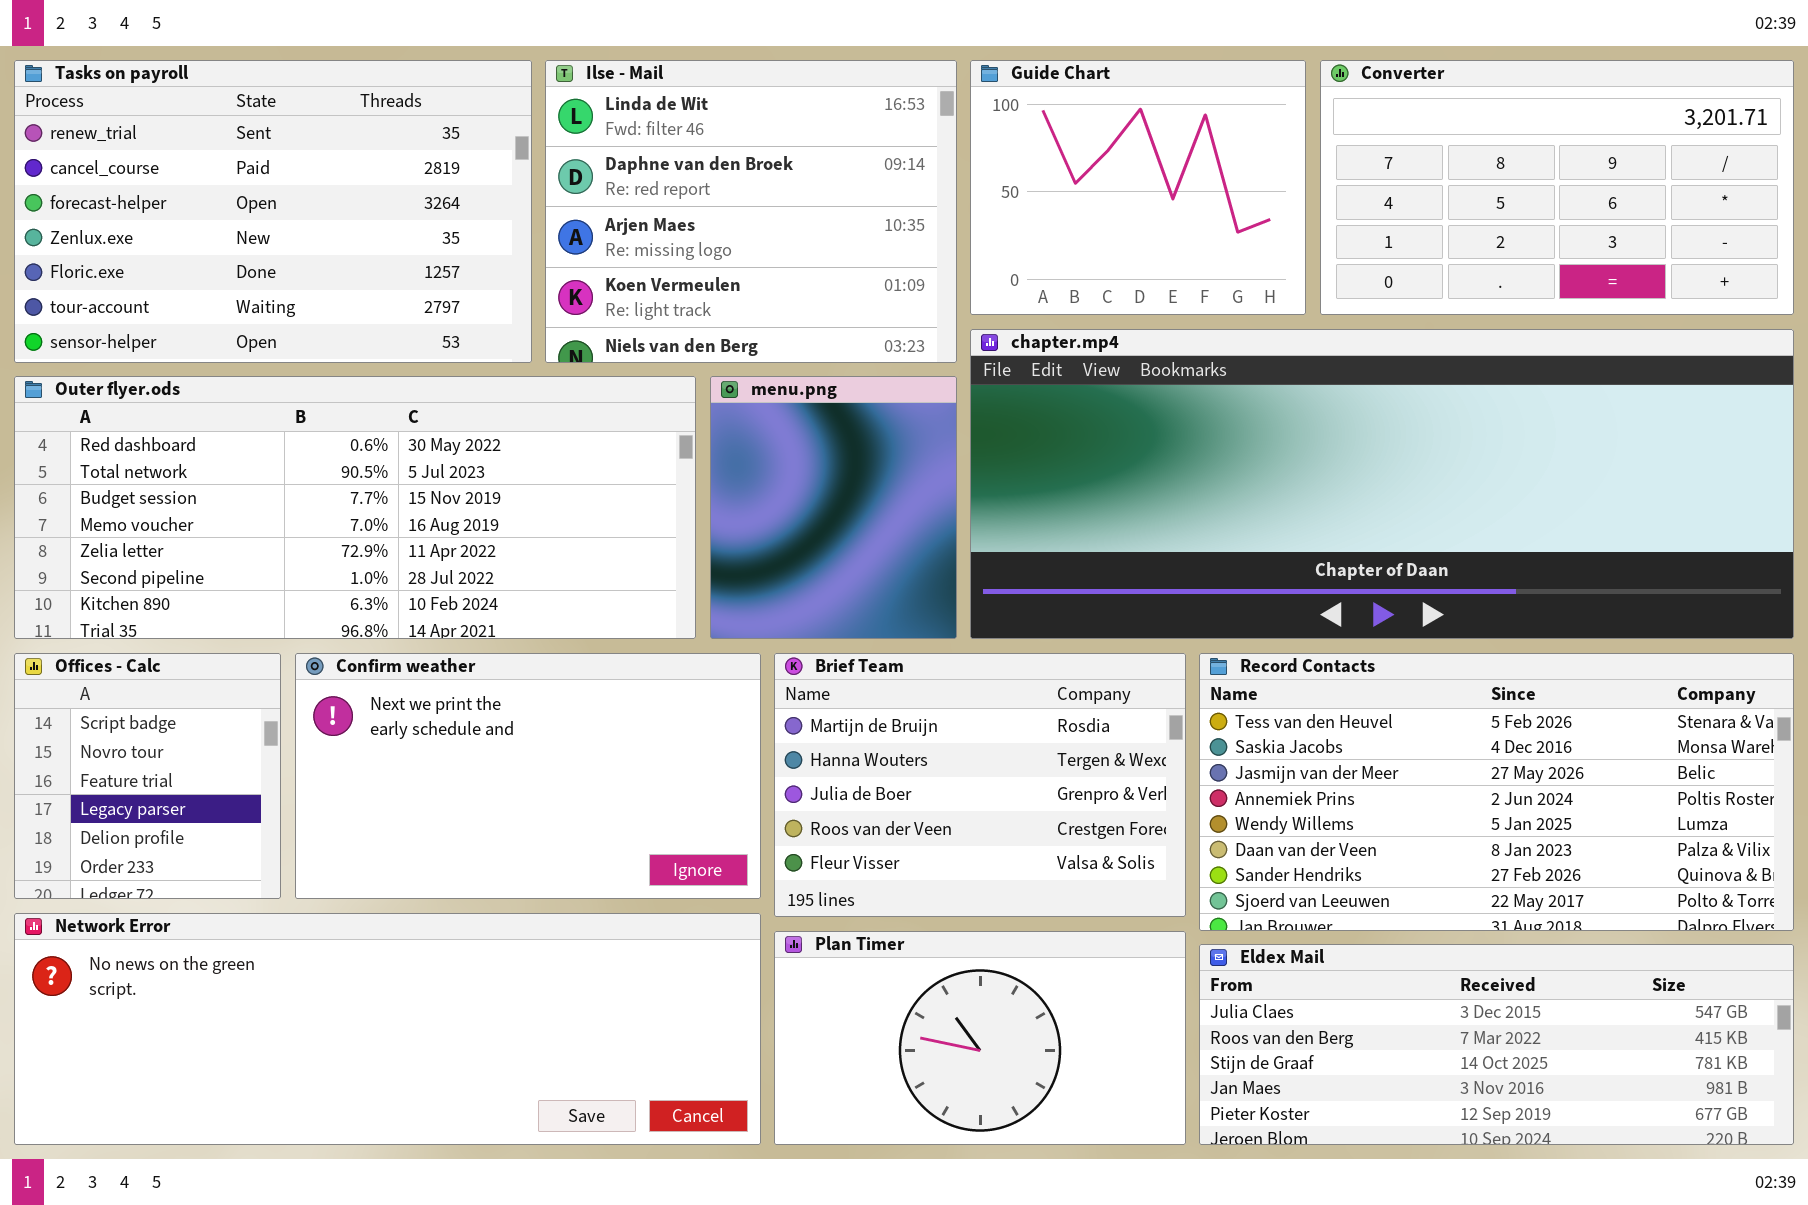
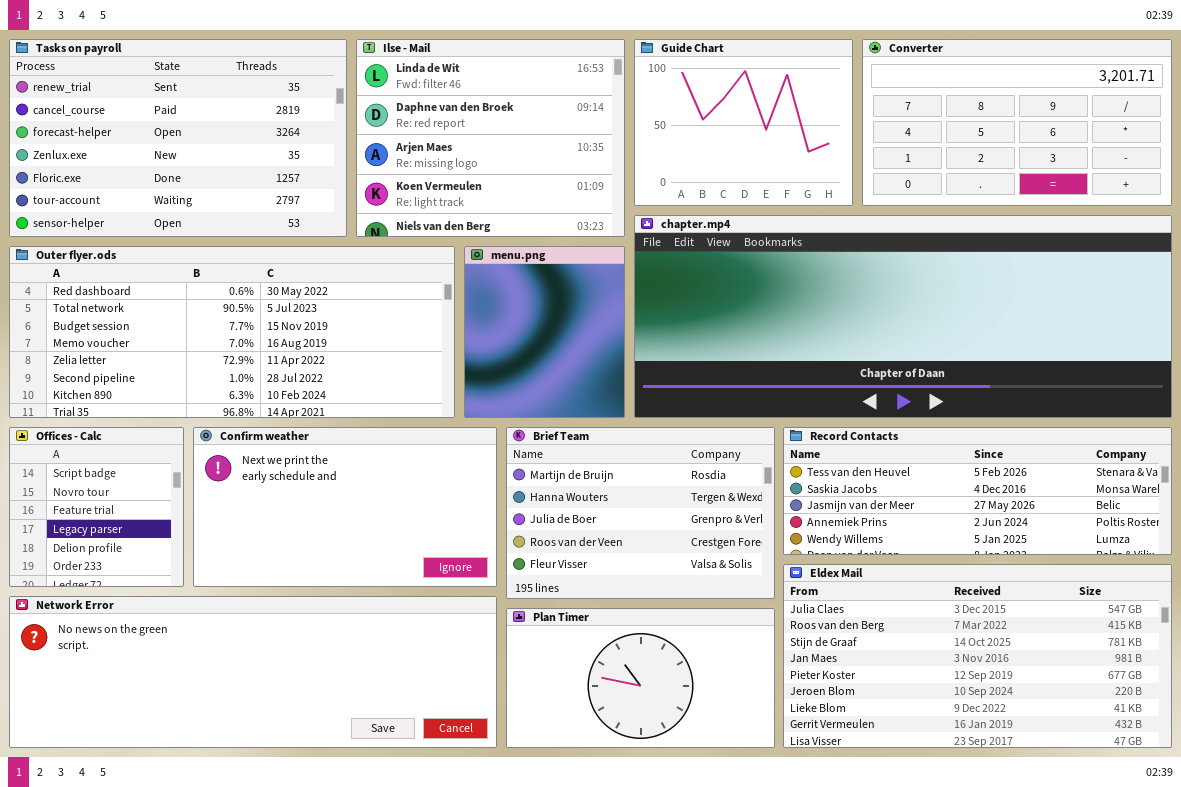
Record Contacts: [1199,653,1794,931] -> [783,427,1172,555], resized
Eldex Mail: [1199,944,1794,1145] -> [783,564,1172,748], resized

